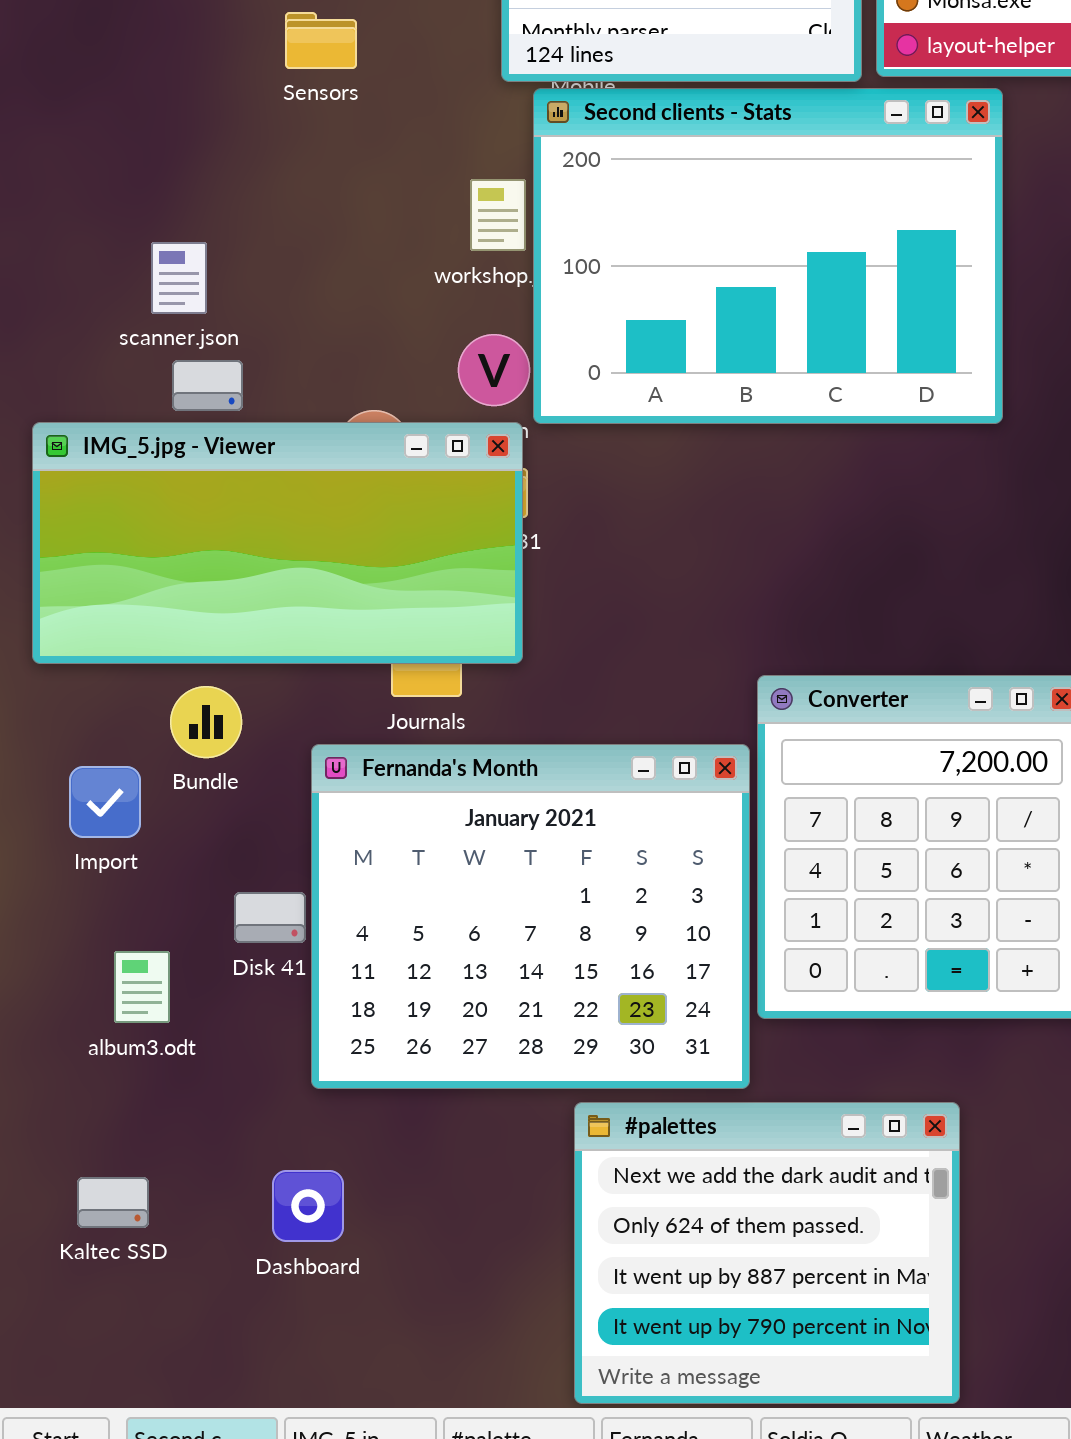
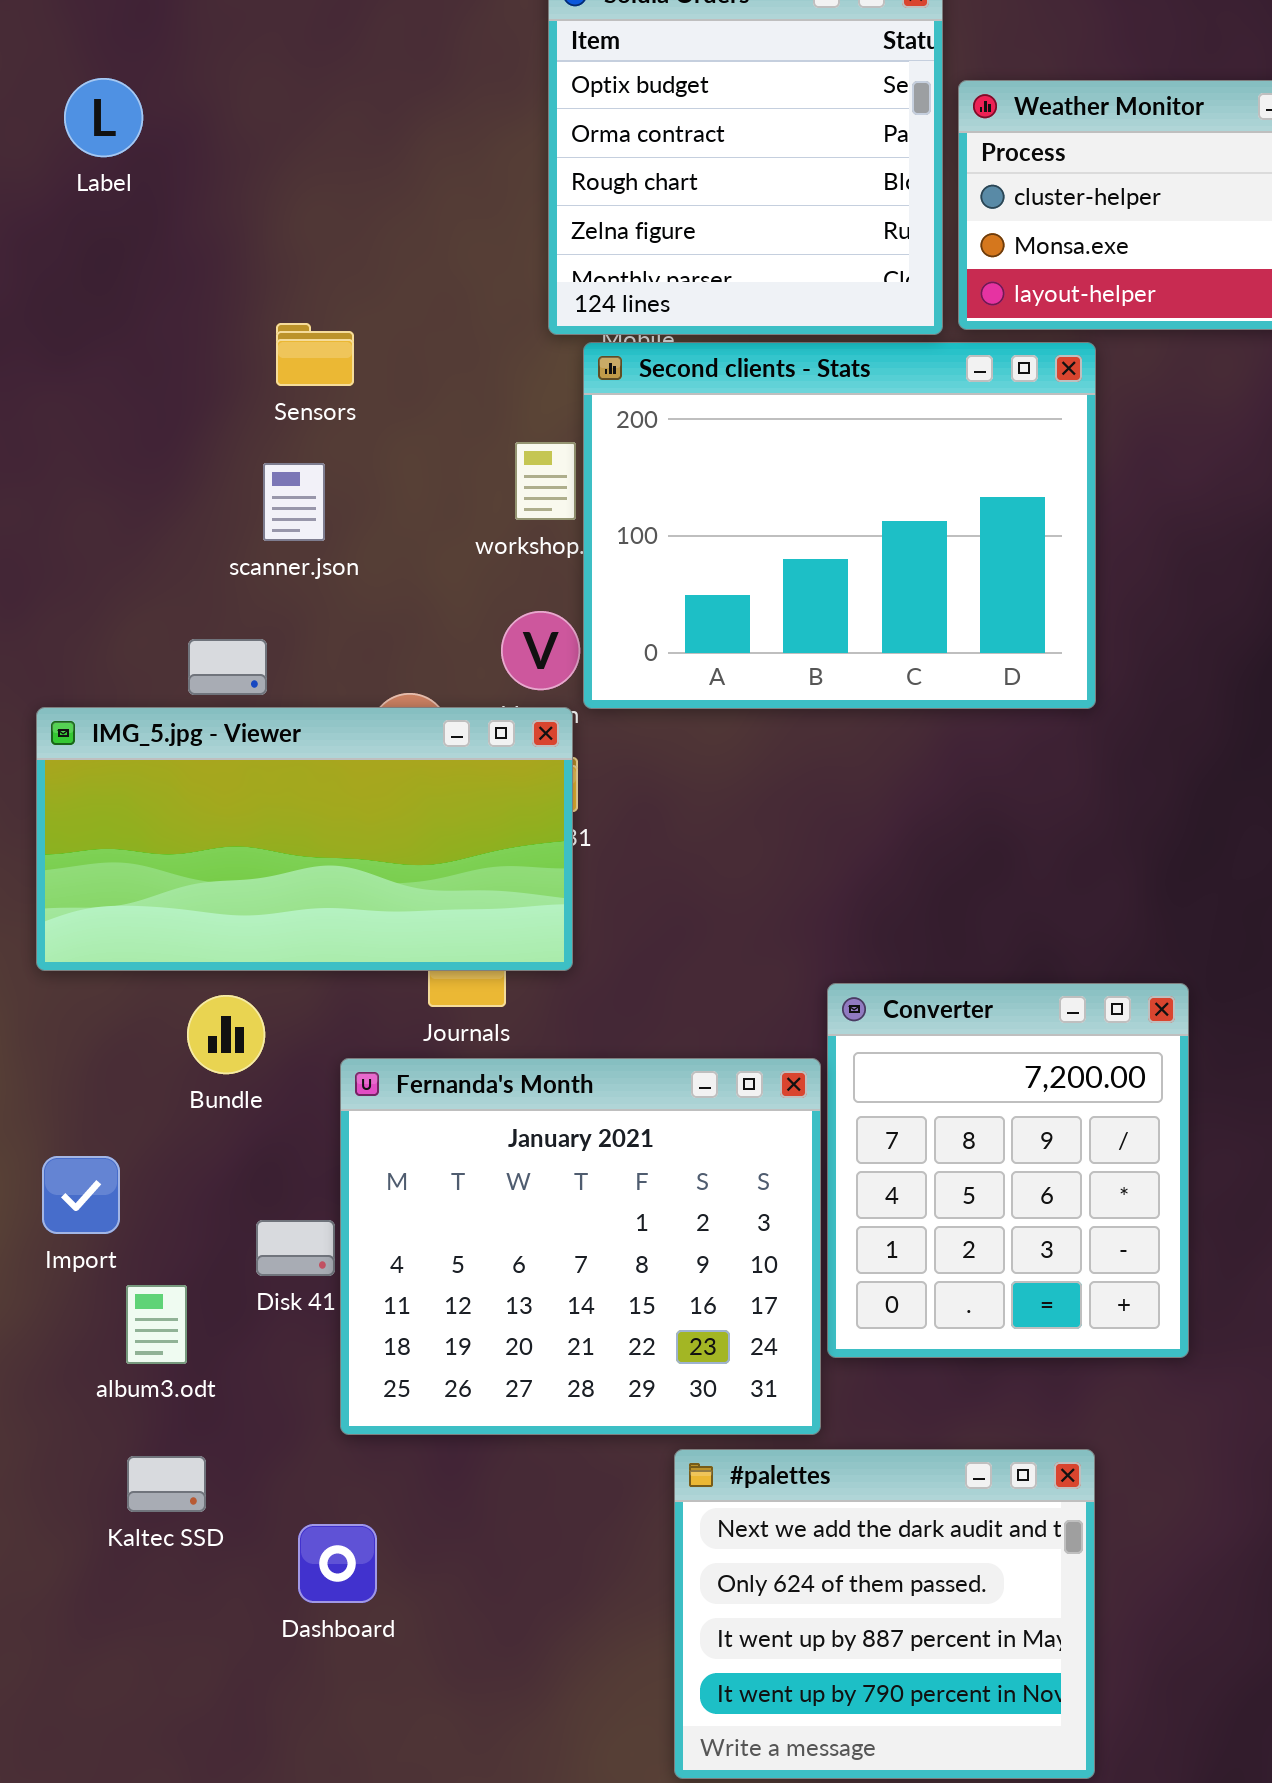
Sensors: [285,12,357,69] -> [276,323,354,386], moved
scanner.json: [151,242,207,314] -> [263,463,325,541], moved
Import: [69,766,141,838] -> [42,1156,120,1234], moved
#palettes: [574,1102,960,1404] -> [674,1449,1095,1779], moved
Kaltec SSD: [77,1177,149,1228] -> [127,1456,206,1512], moved

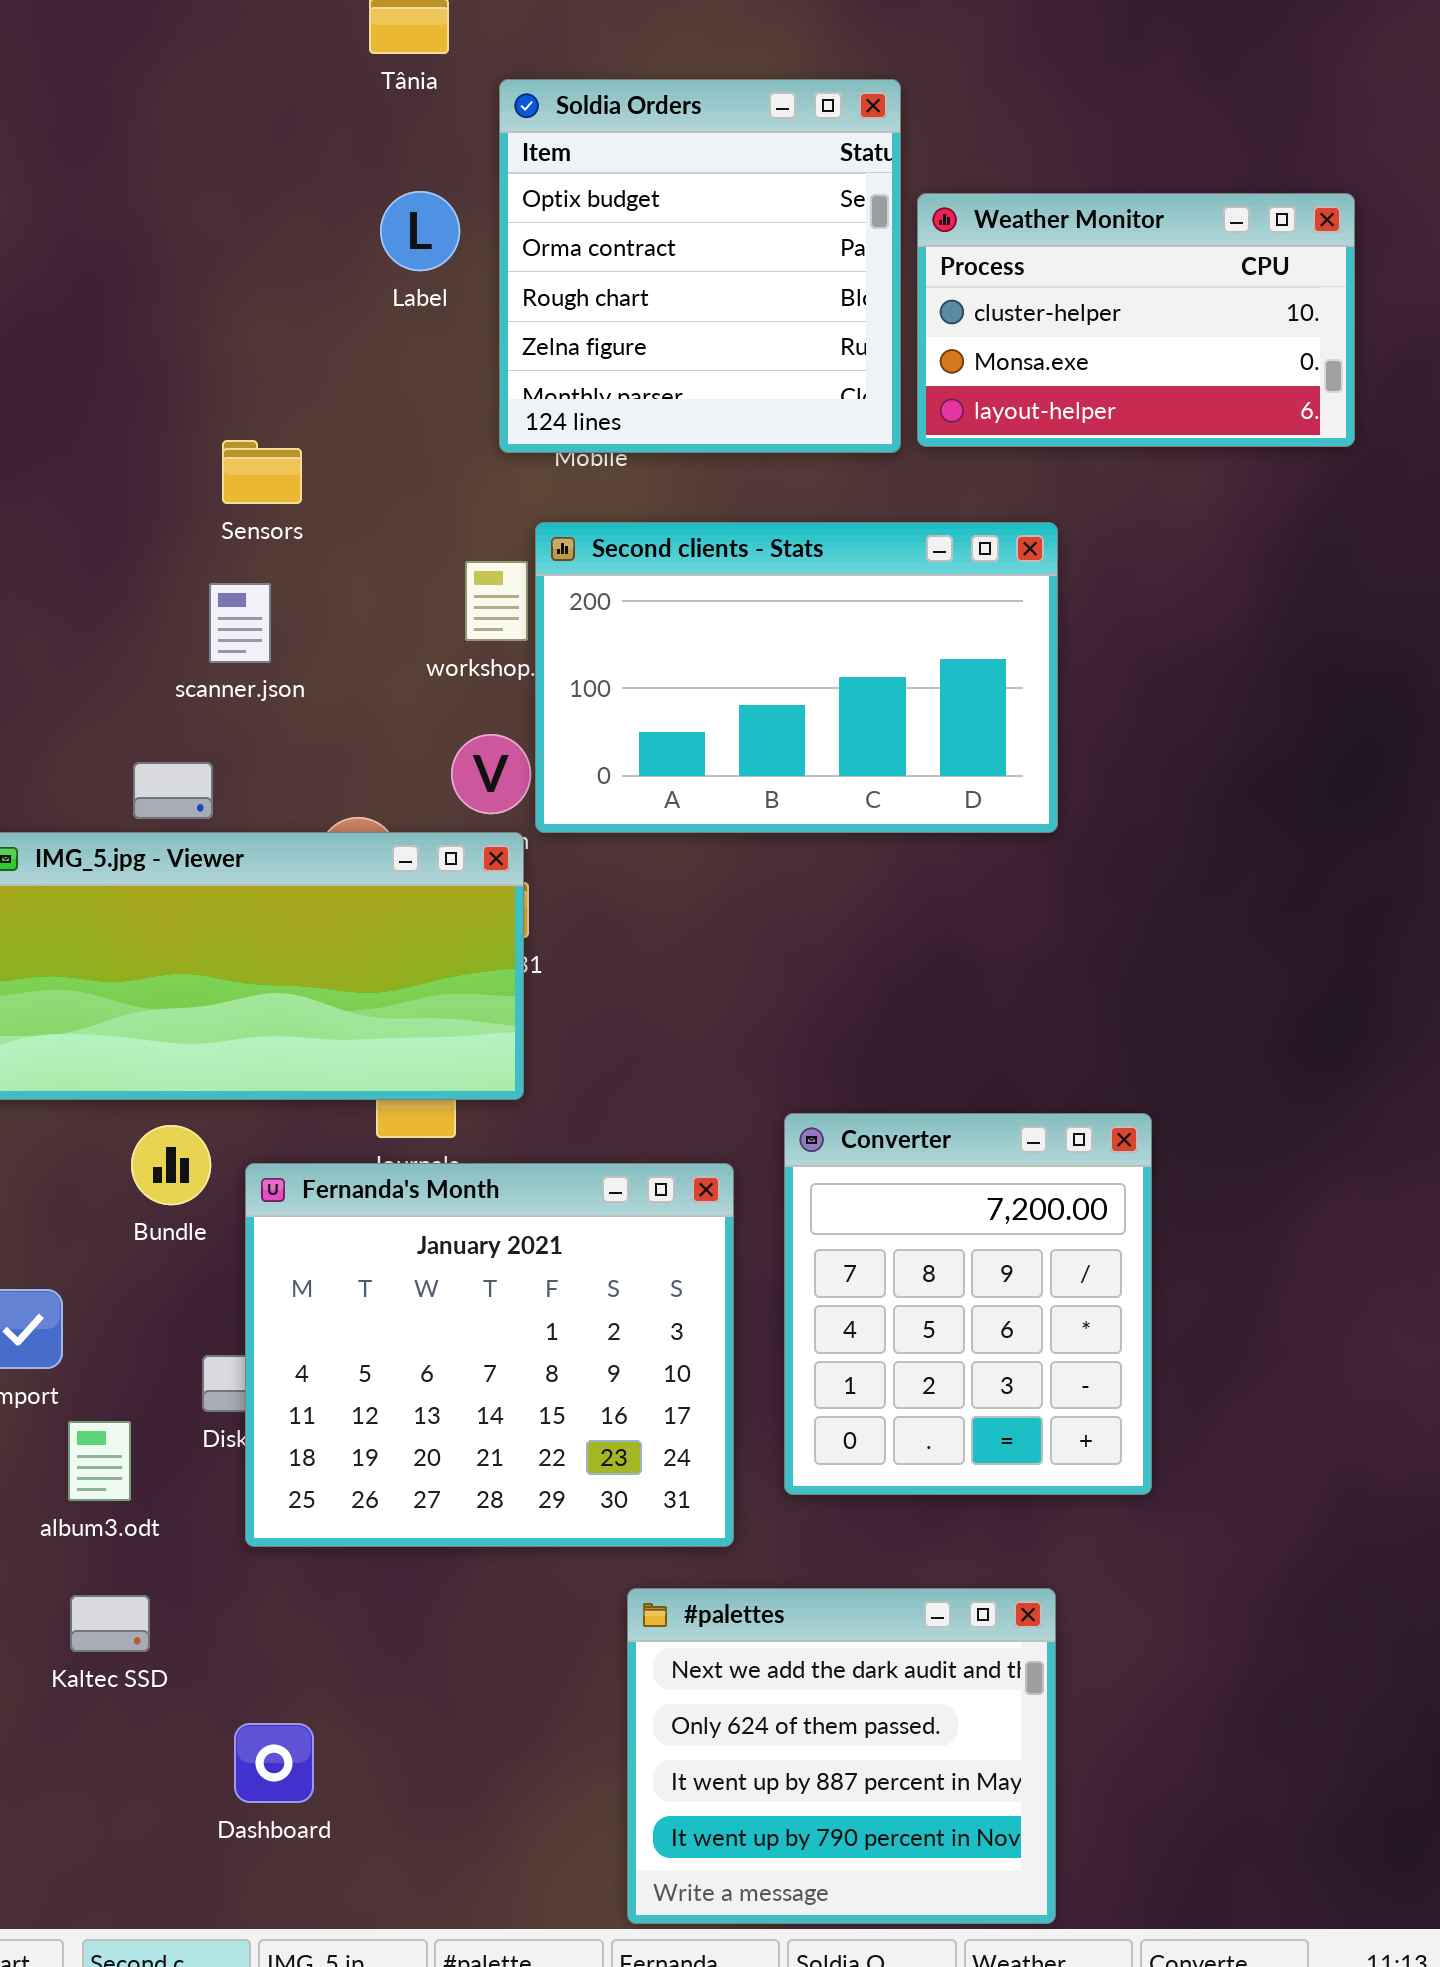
Label: [64,78,143,157] -> [380,191,460,271], moved
Second clients - Stats: [583,342,1096,709] -> [535,522,1058,833], resized
Fernanda's Month: [340,1058,821,1435] -> [245,1163,734,1547], moved
Dashboard: [298,1524,377,1603] -> [234,1723,314,1803], moved

